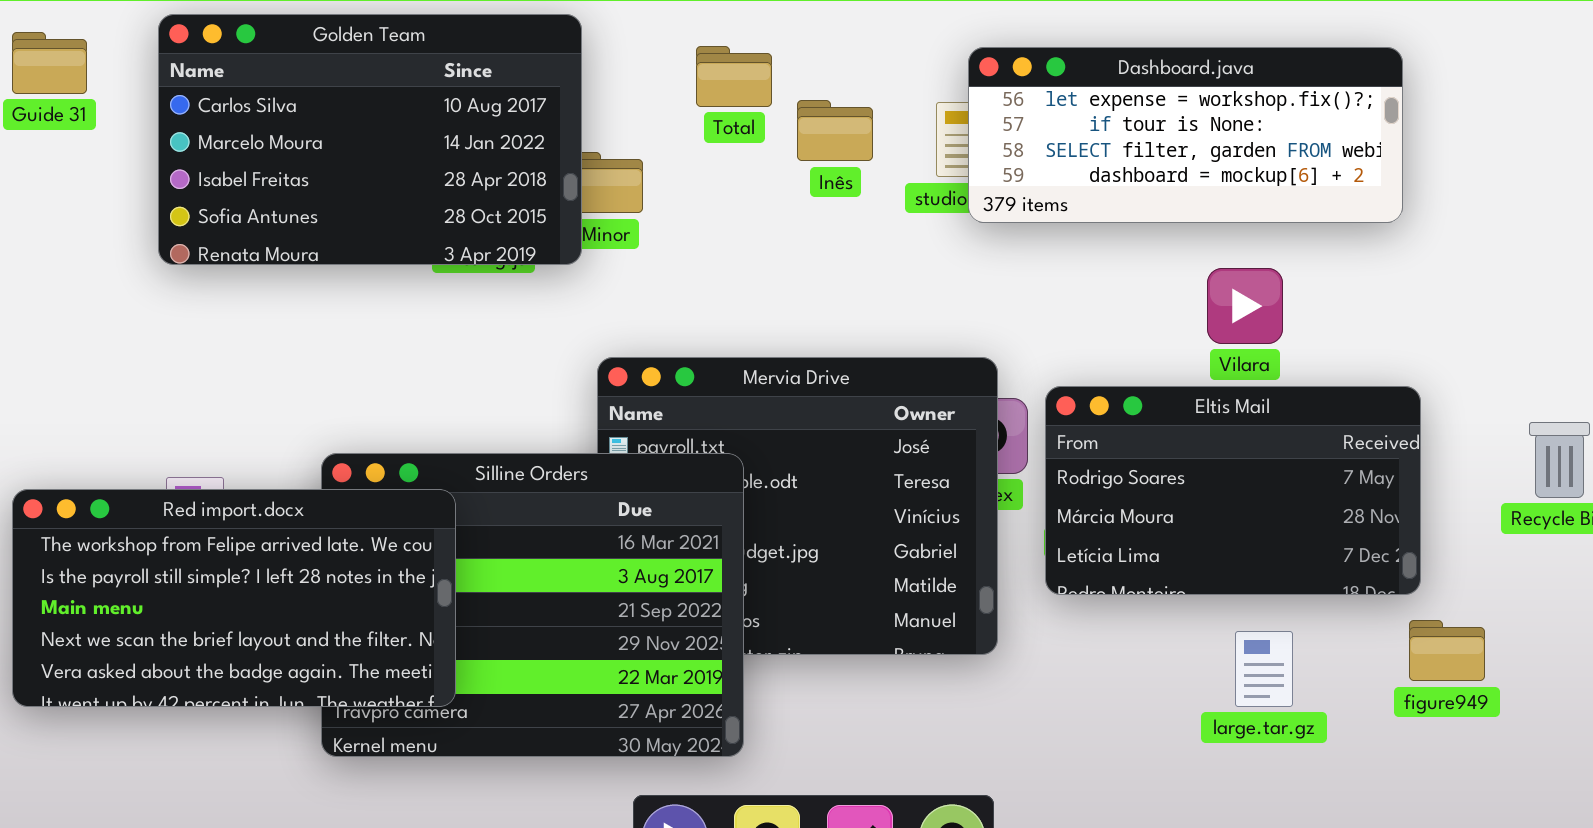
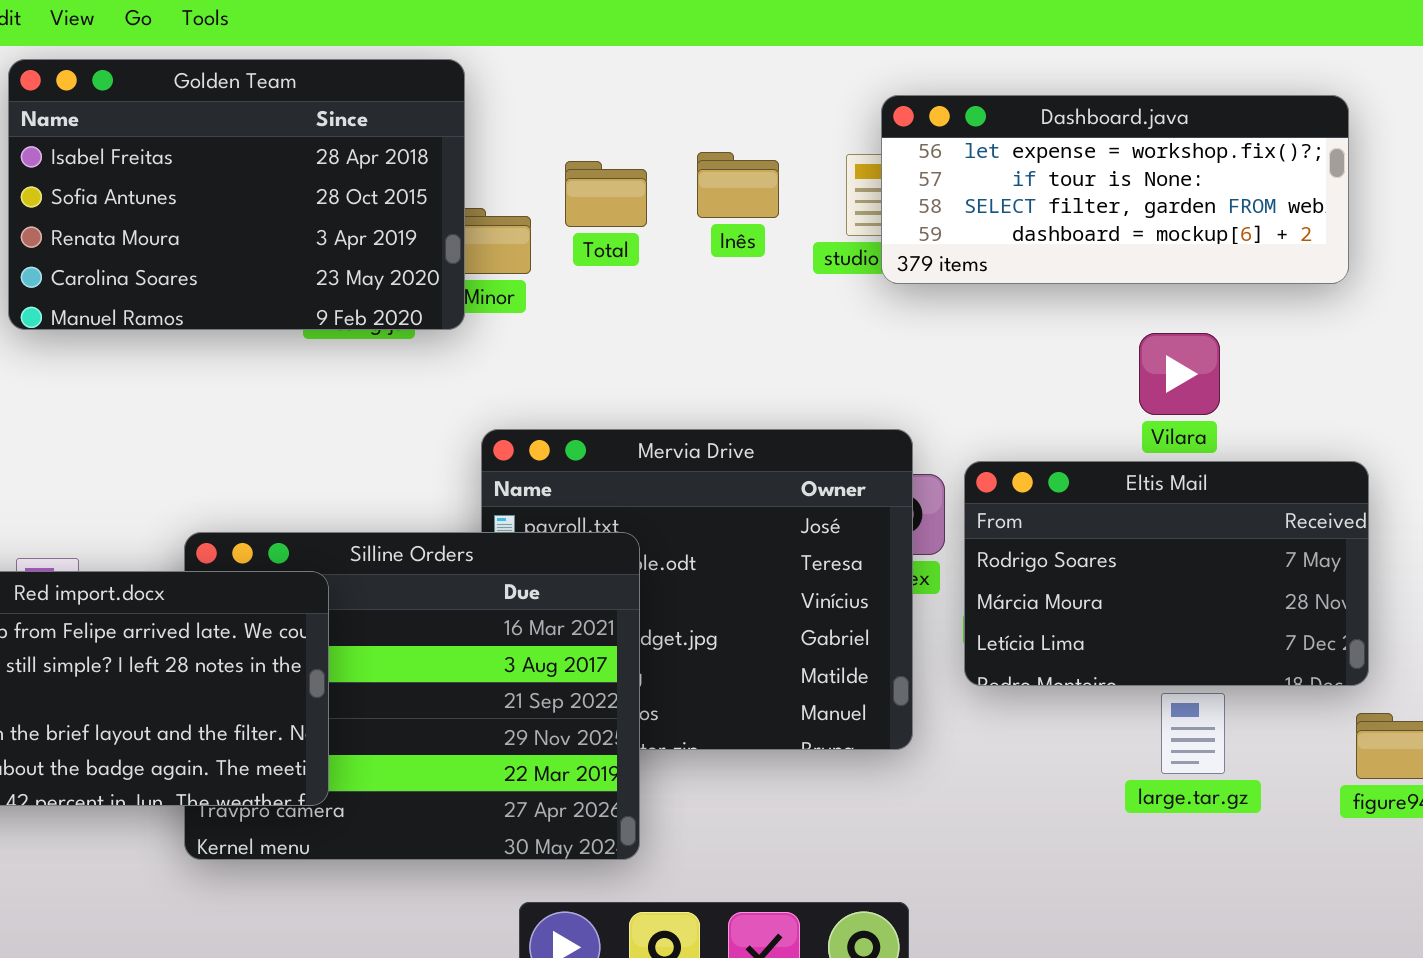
Golden Team: [158,14,582,265] -> [8,59,465,330], scrolled down 2 rows
Total: [696,46,772,107] -> [565,161,647,227], moved
large.tar.gz: [1235,631,1293,707] -> [1161,693,1225,774], moved

